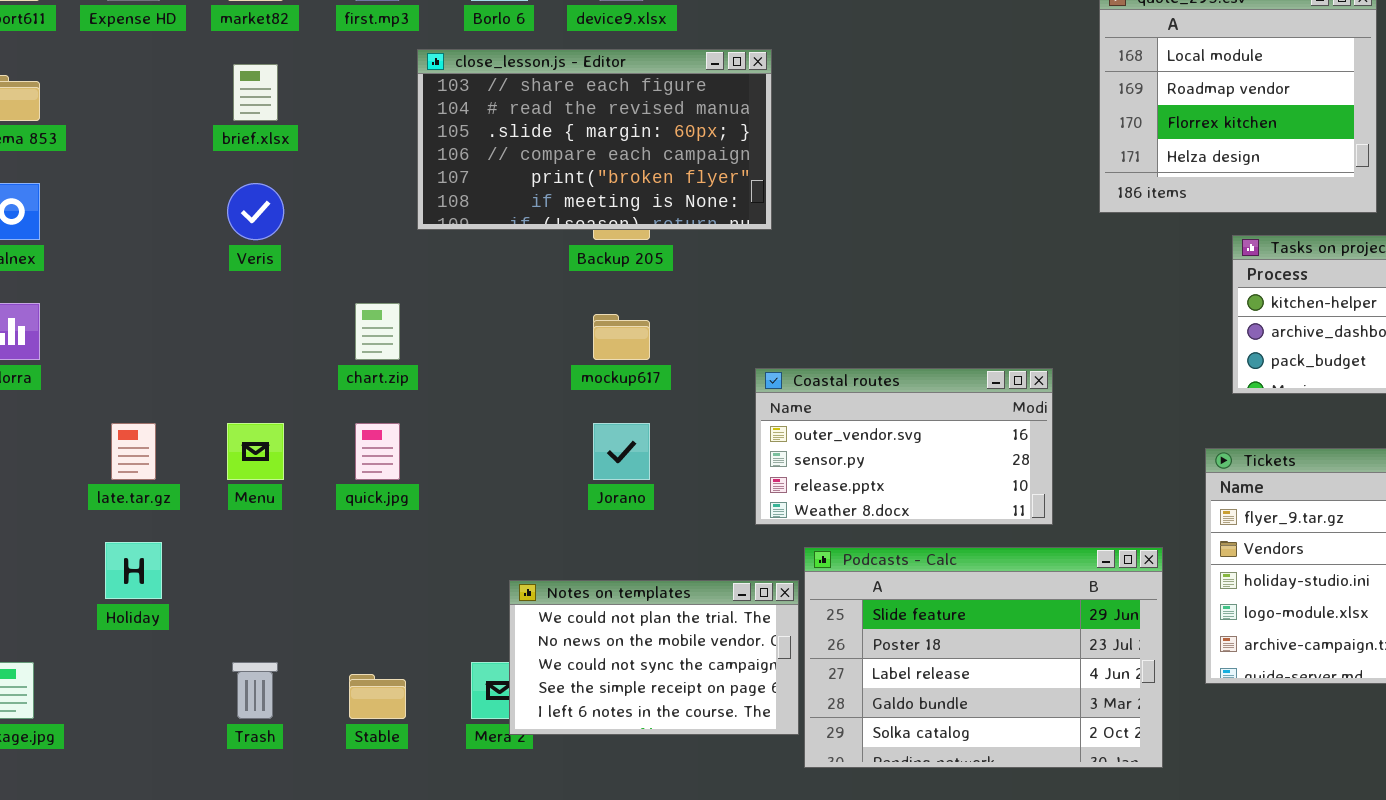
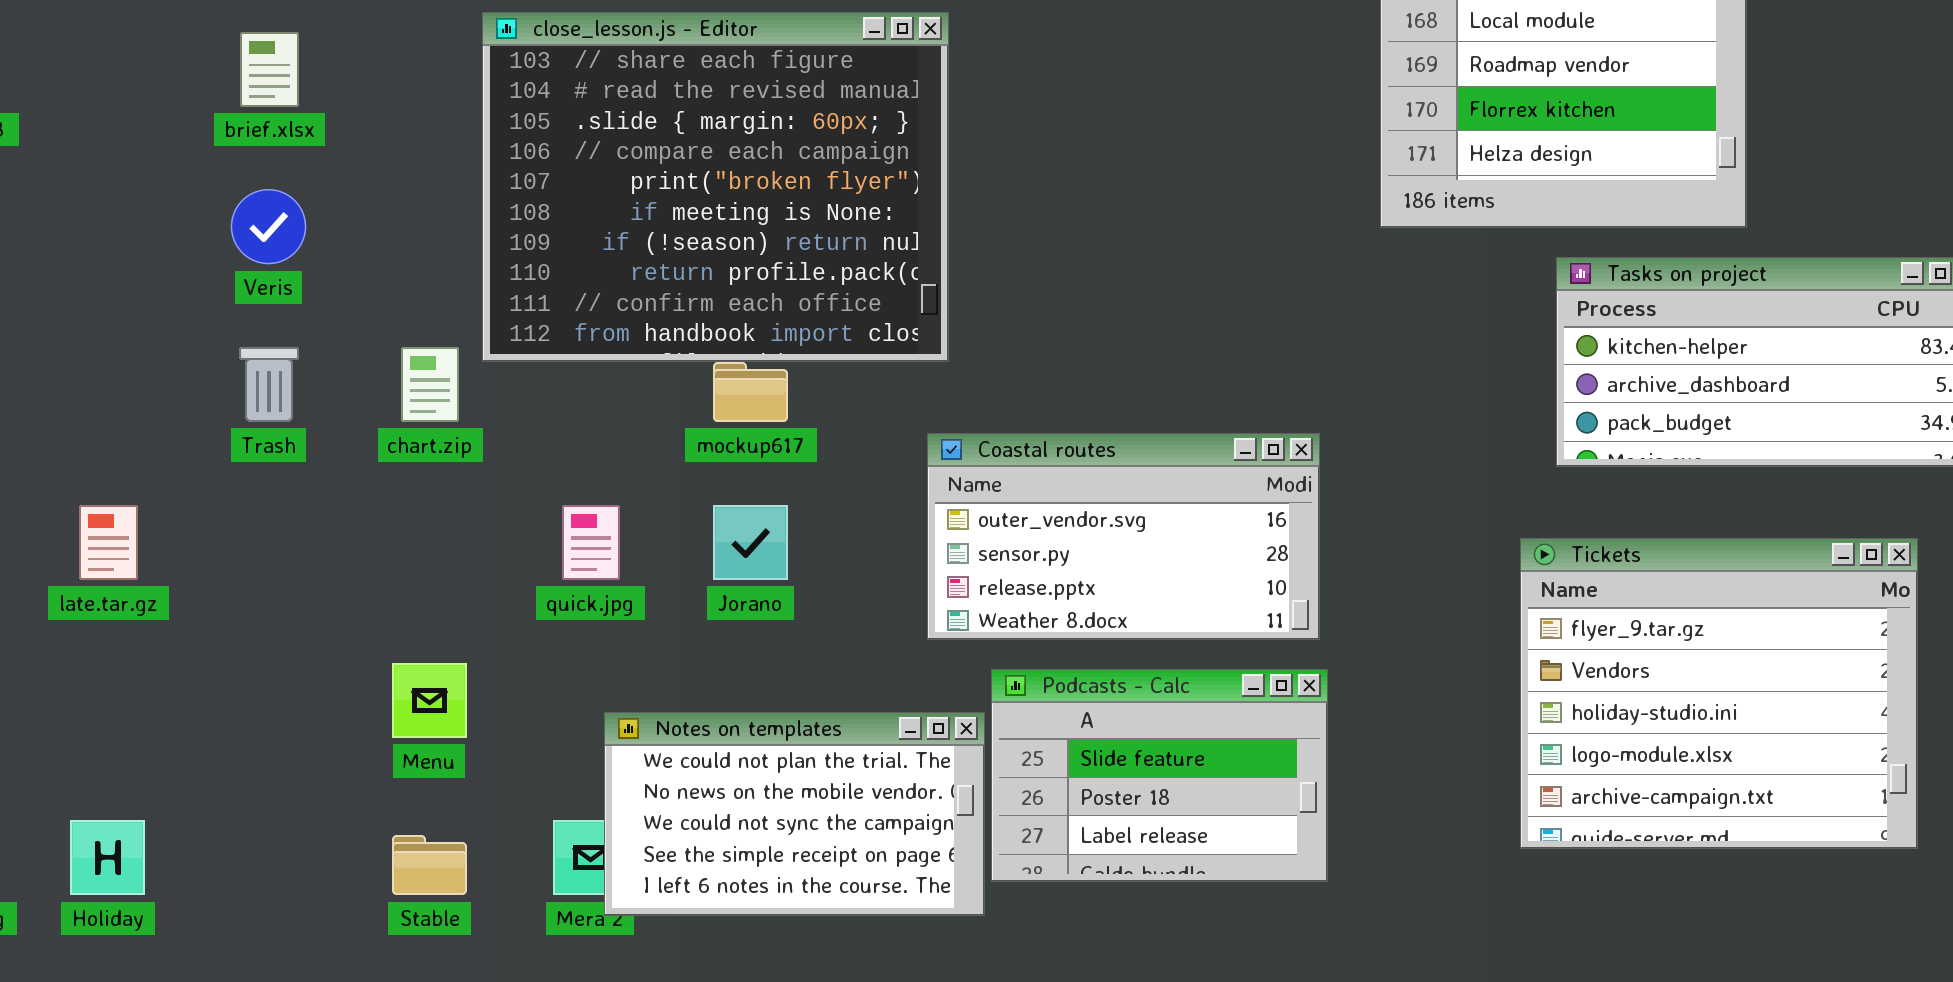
close_lesson.js - Editor: [417,49,772,230] -> [482,12,949,362], resized
Menu: [227,423,284,480] -> [392,663,467,738], moved
quick.jpg: [355,423,400,480] -> [562,505,620,580], moved
Holiday: [105,542,162,599] -> [70,820,145,895], moved
Podcasts - Calc: [804,547,1163,768] -> [991,669,1328,882], resized
Trash: [232,662,278,719] -> [239,347,299,422], moved

